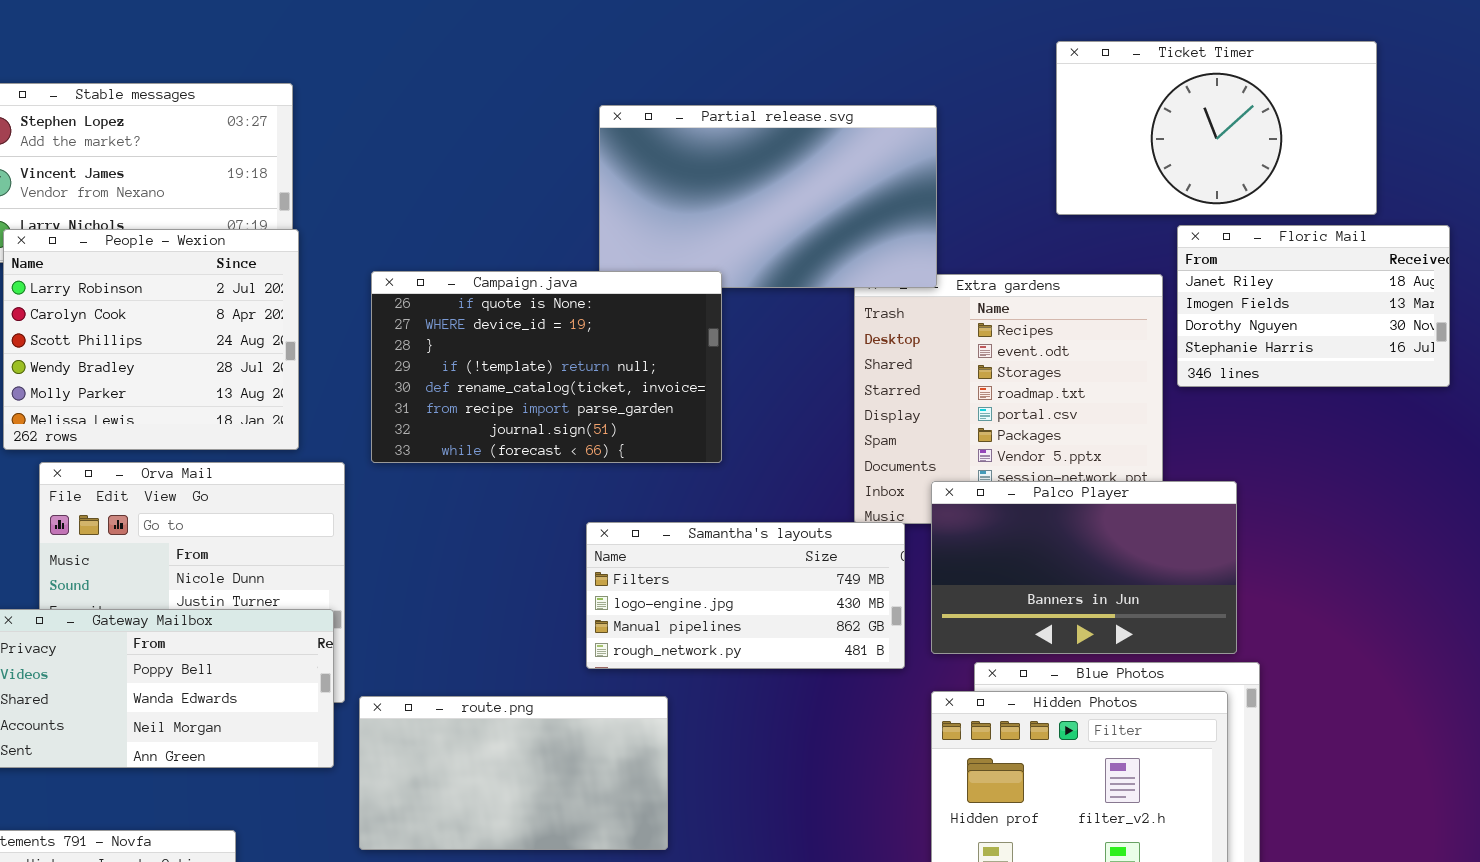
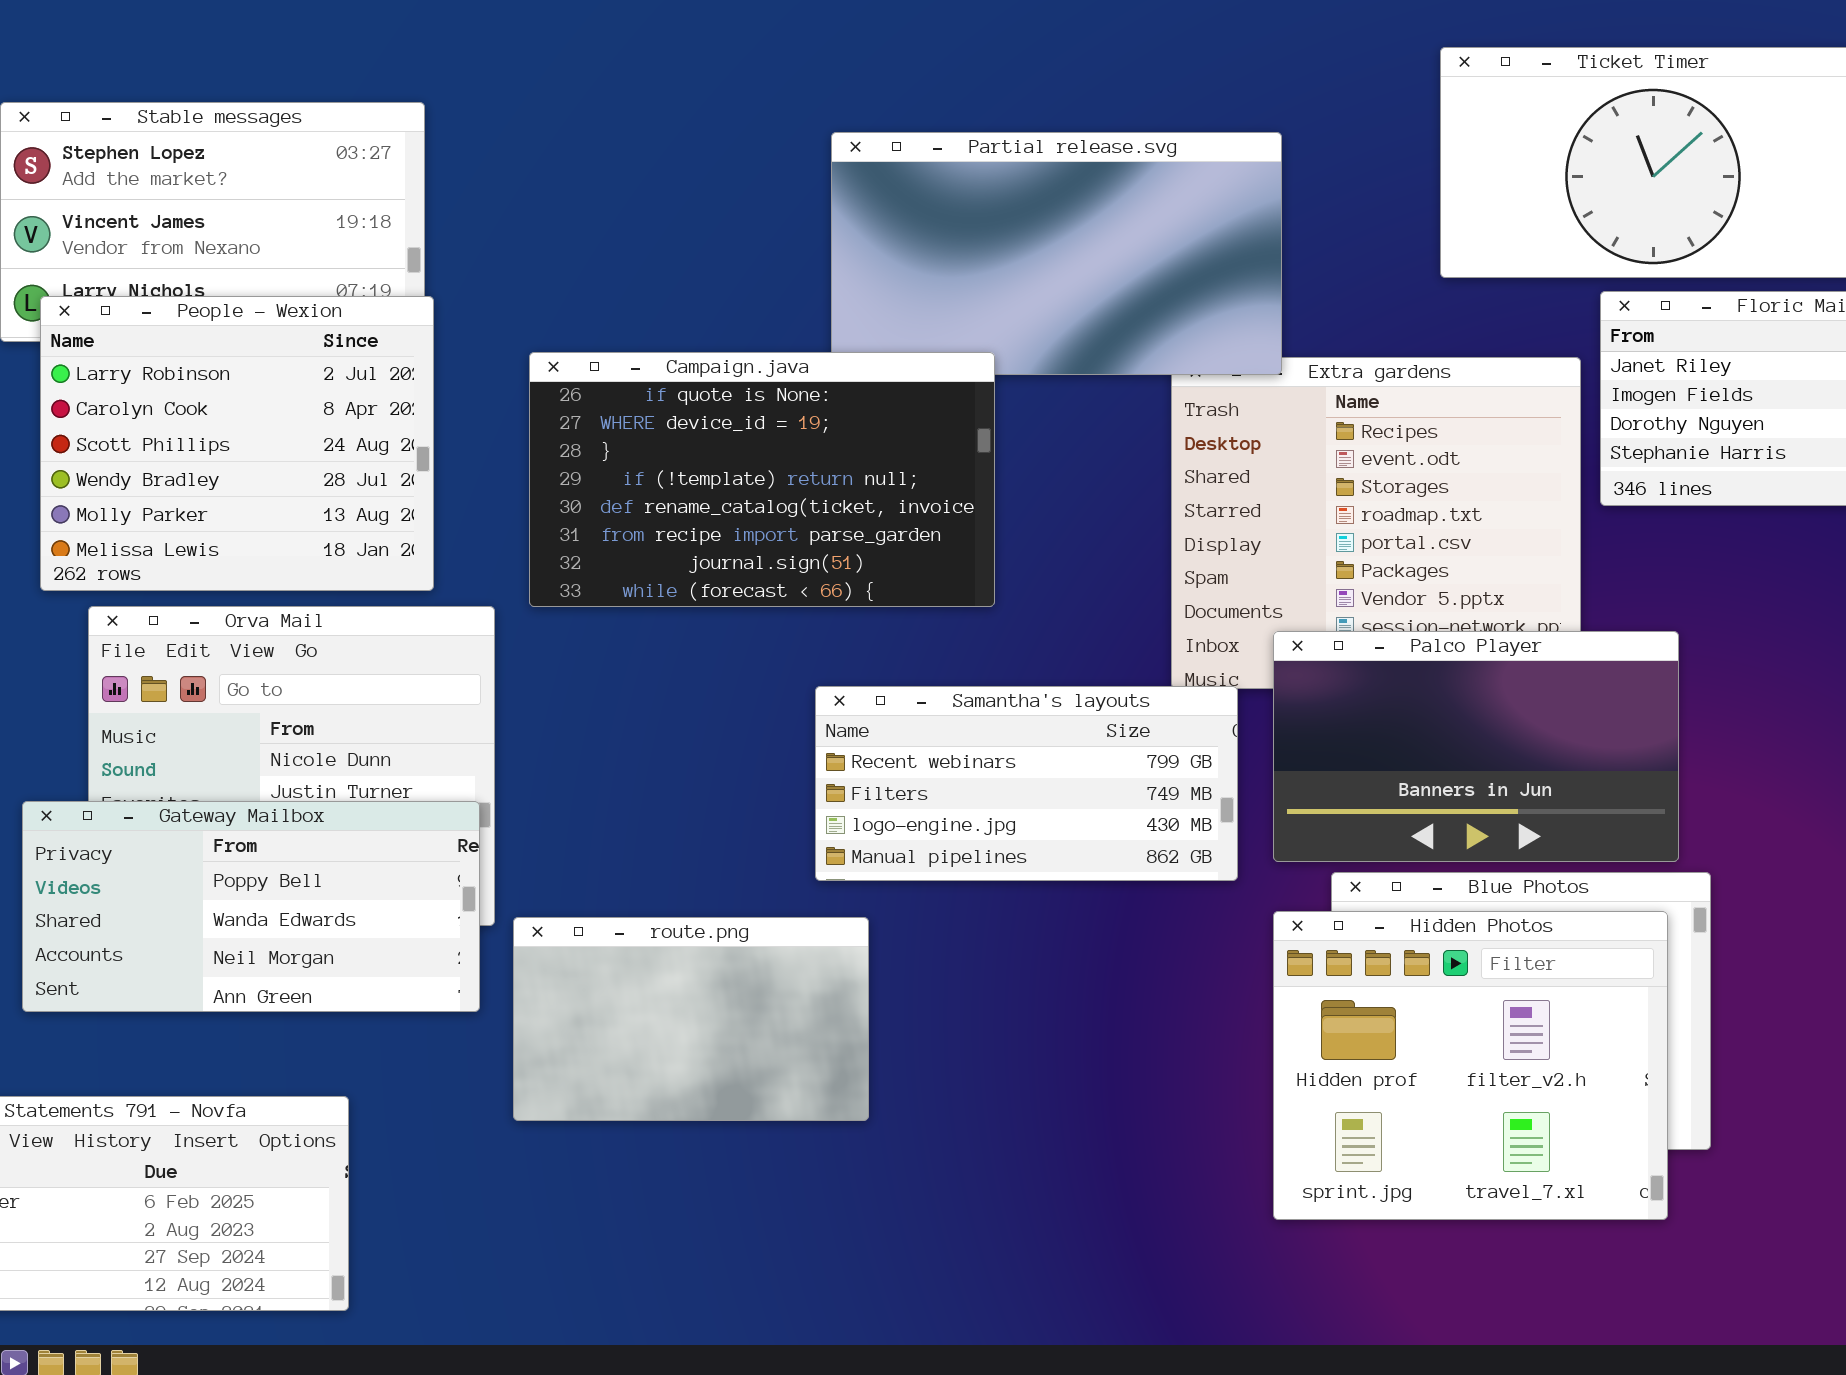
Samantha's layouts: [586,522,905,669] -> [815,686,1238,881], scrolled up 1 row
route.png: [359,696,668,850] -> [513,917,869,1121], resized

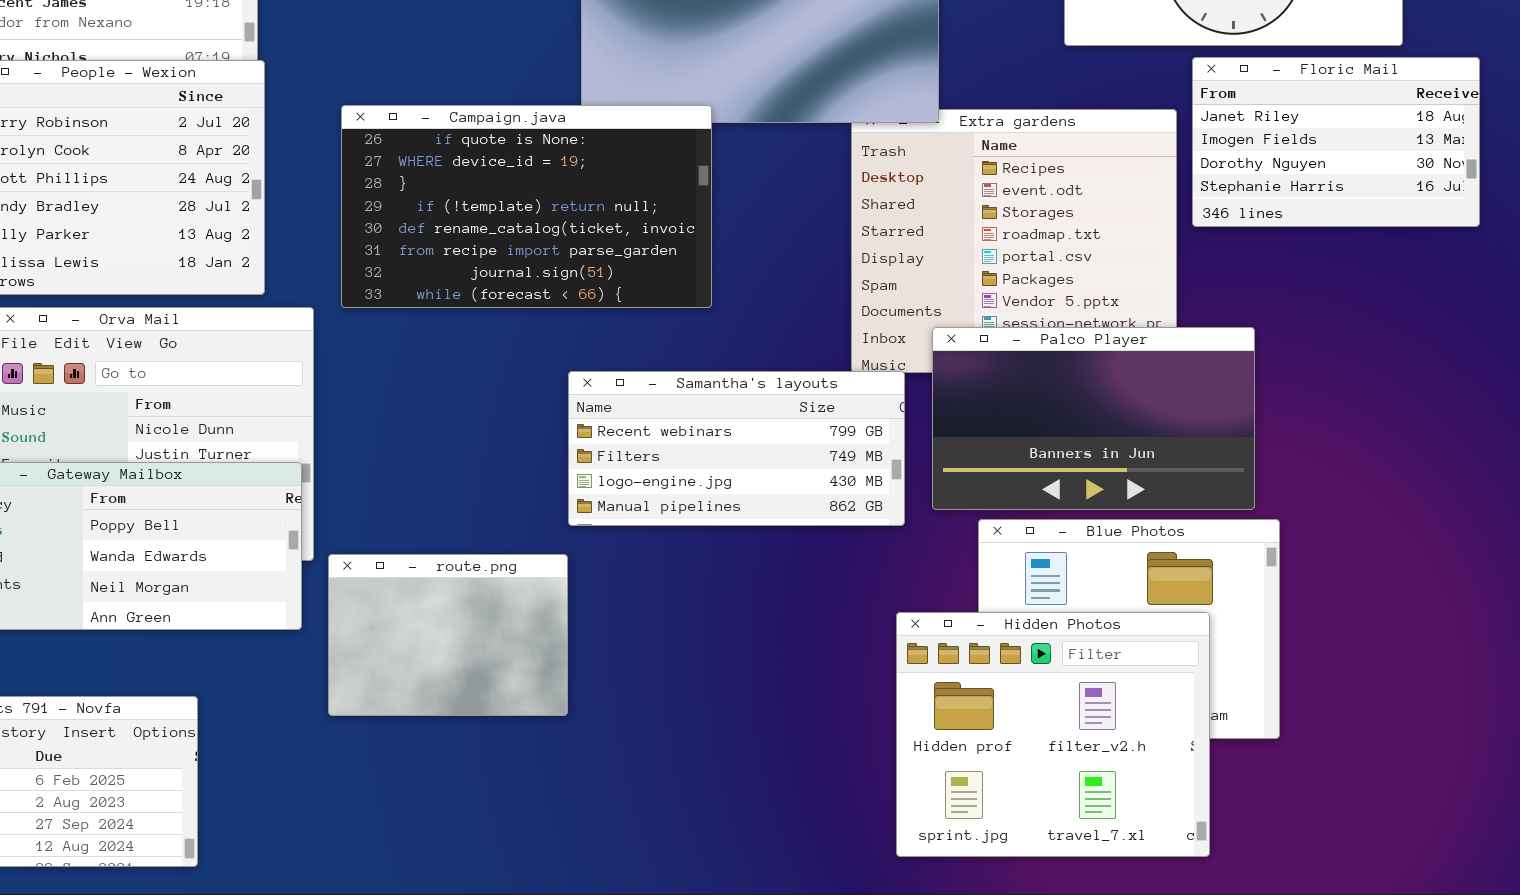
Hidden Photos: [1273,911,1668,1220] -> [896,612,1210,857], moved
route.png: [513,917,869,1121] -> [328,554,568,716], resized

